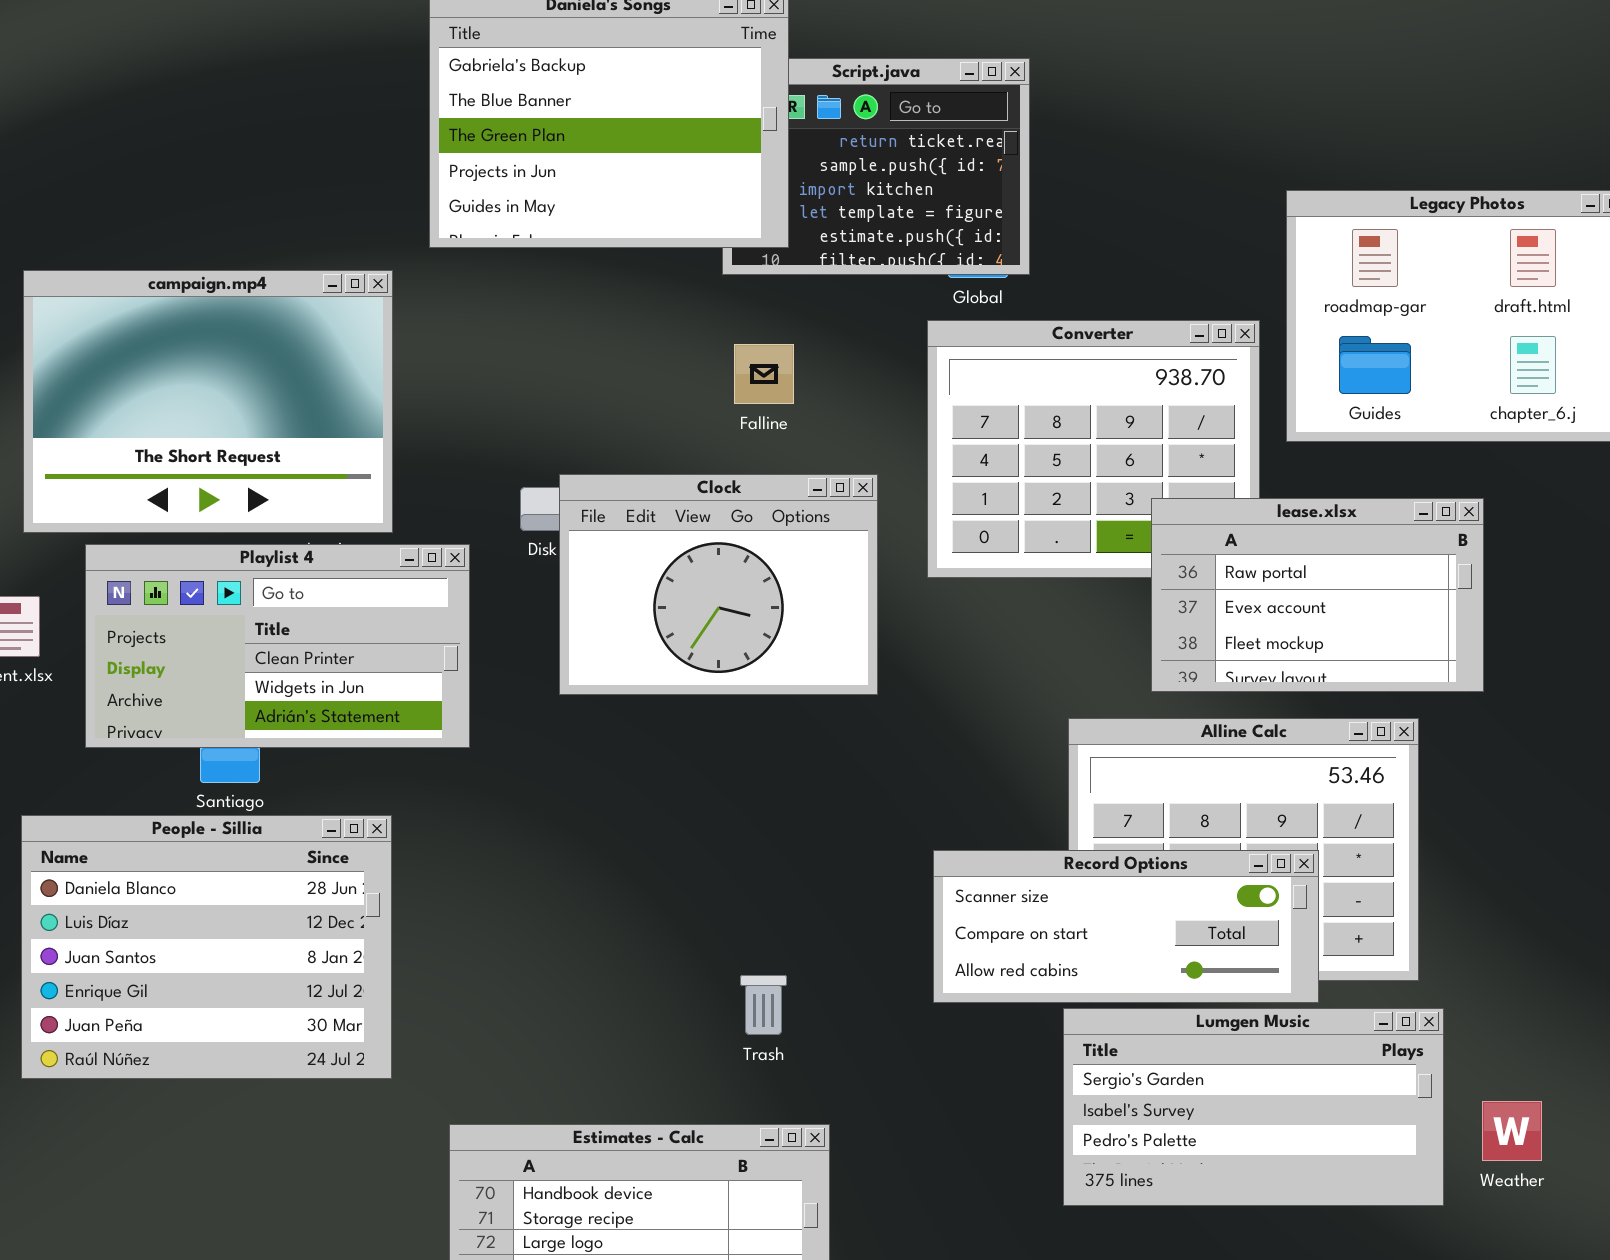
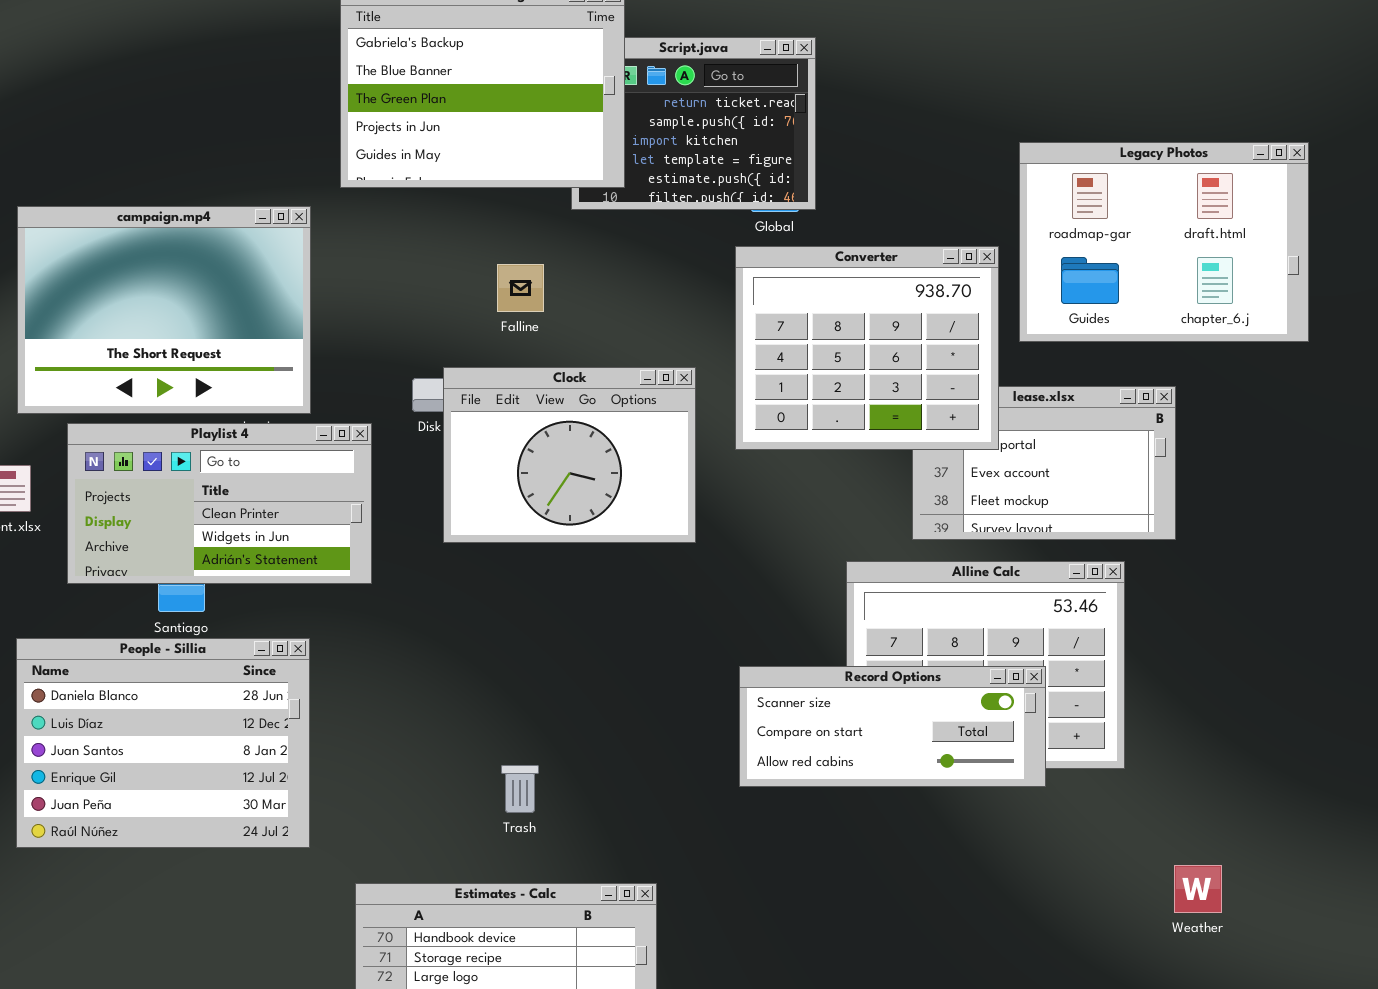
Converter: [927,320,1260,578] -> [735,246,999,450], raised
Falline: [734,344,794,404] -> [497,264,544,312], moved
Trash: [740,975,787,1035] -> [501,765,539,813], moved
Lumgen Music: [1063,1008,1444,1206] -> none, closed

